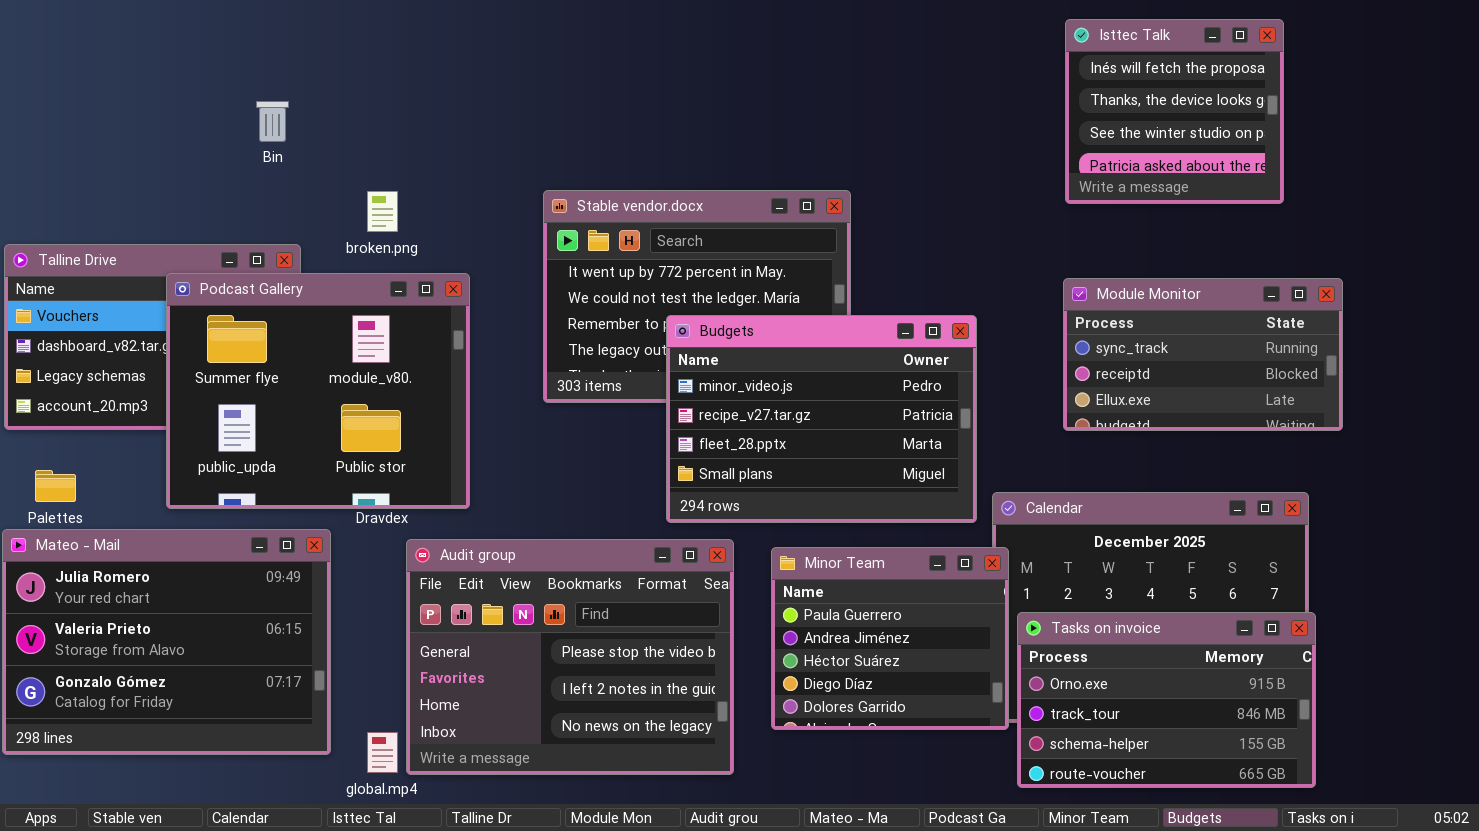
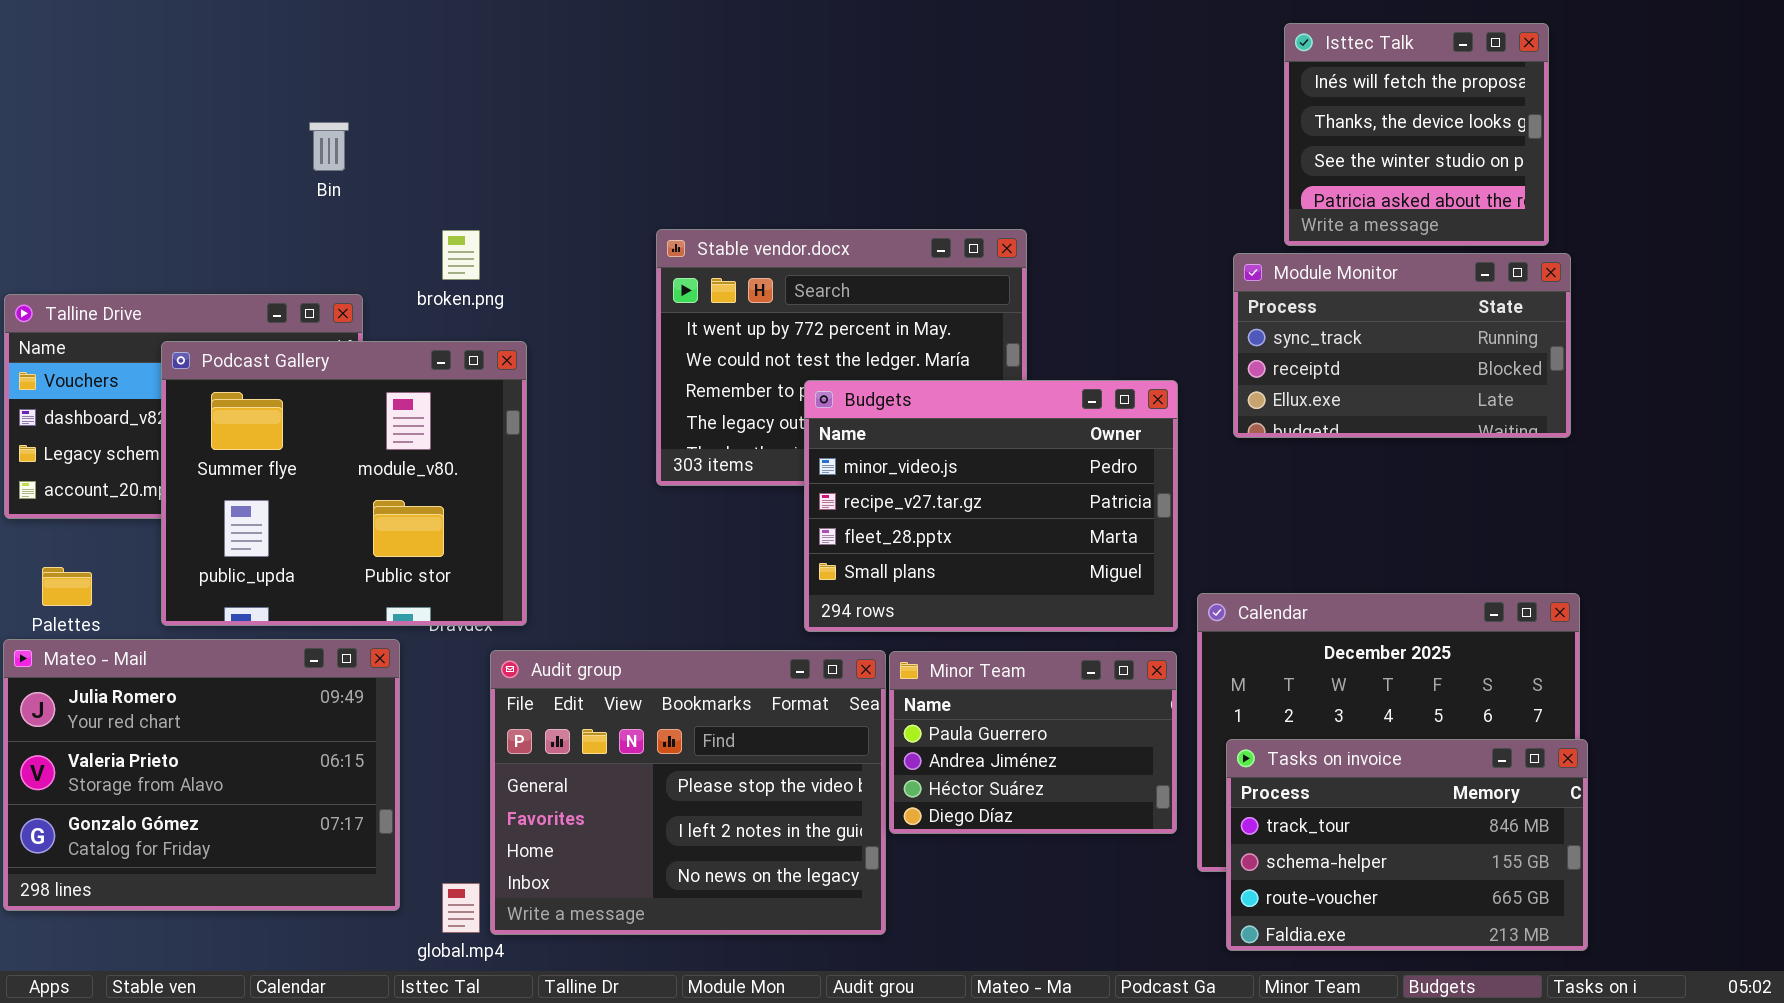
Podcast Gallery: [166,273,470,509] -> [161,341,527,626], moved
Module Monitor: [1063,278,1343,431] -> [1233,253,1571,438], moved
Minor Team: [771,547,1009,730] -> [889,651,1177,834], moved, resized
Tasks on invoice: [1017,612,1316,788] -> [1226,739,1588,951], scrolled down 1 row

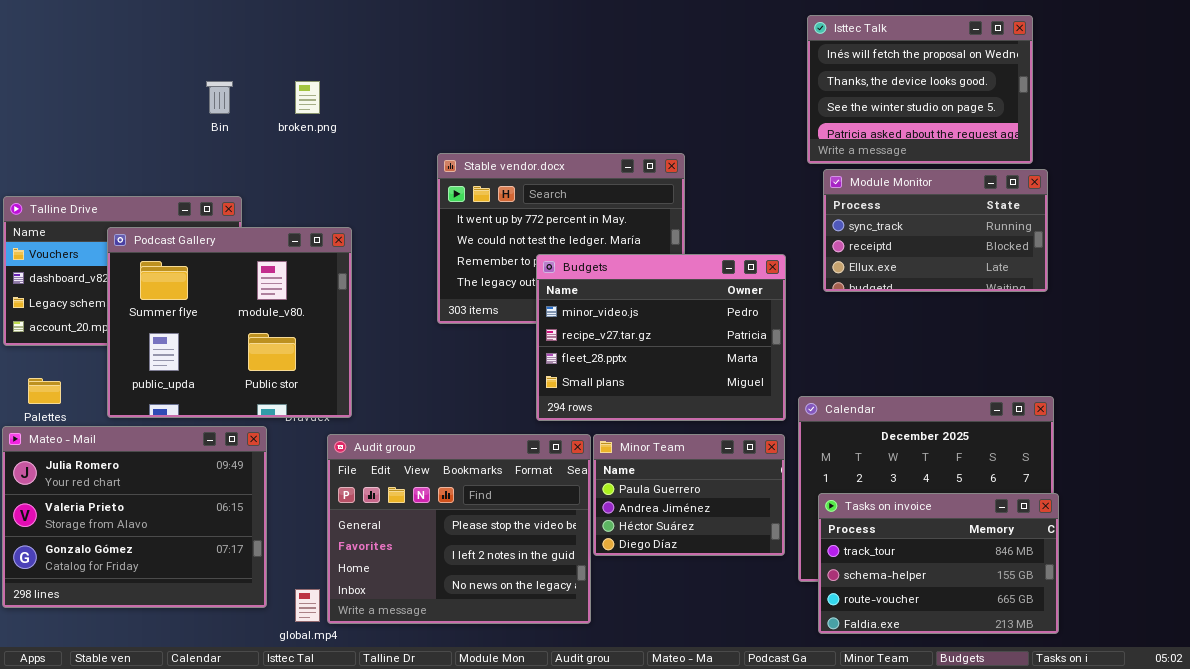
Isttec Talk: [1284,23,1549,246] -> [807,15,1033,164], resized
broken.png: [442,230,480,280] -> [295,81,320,114], moved

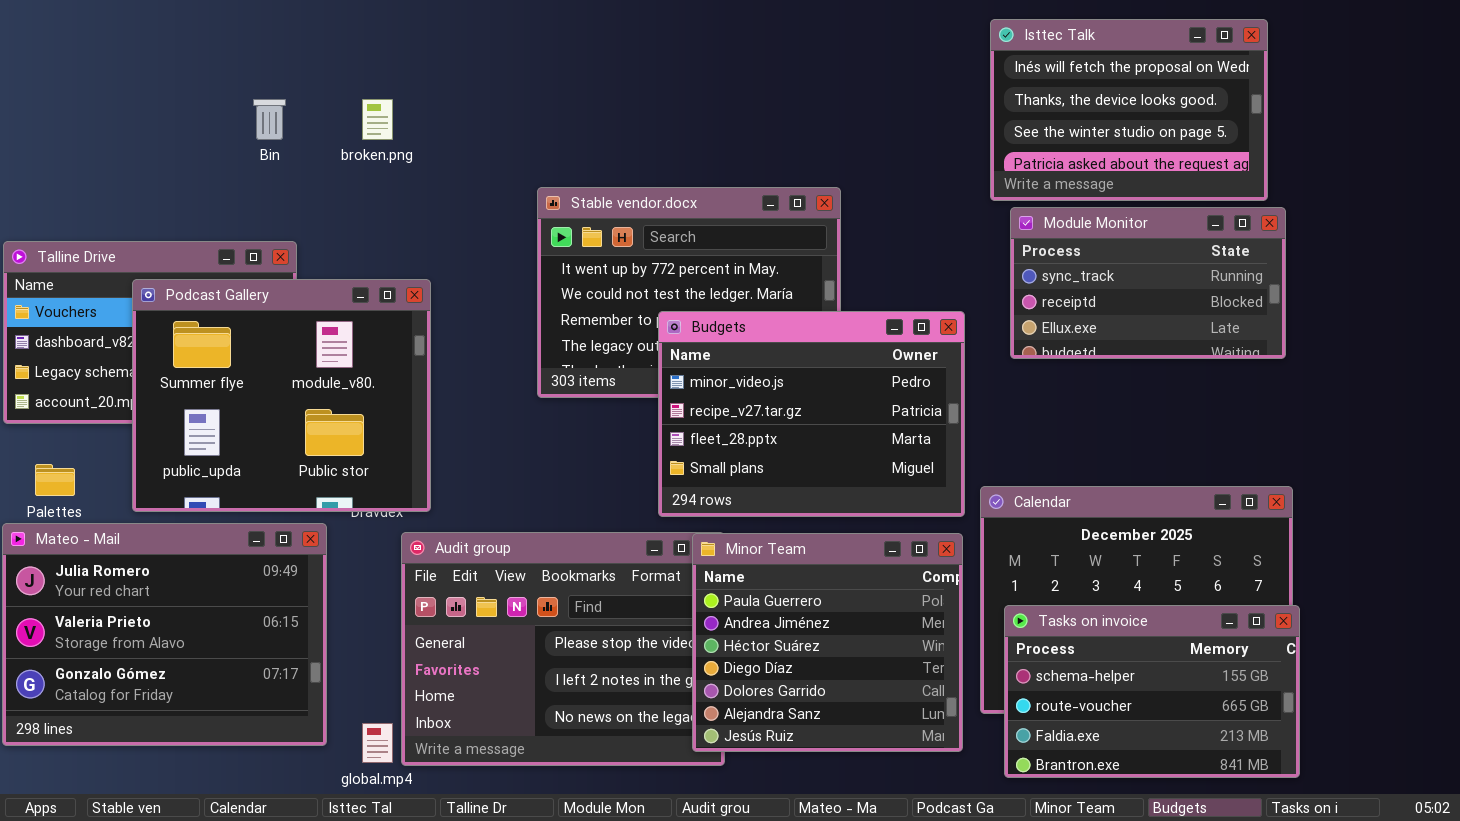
Minor Team: [593,434,785,556] -> [692,533,963,752], resized
Tasks on invoice: [818,493,1059,634] -> [1004,605,1300,778], scrolled down 1 row

